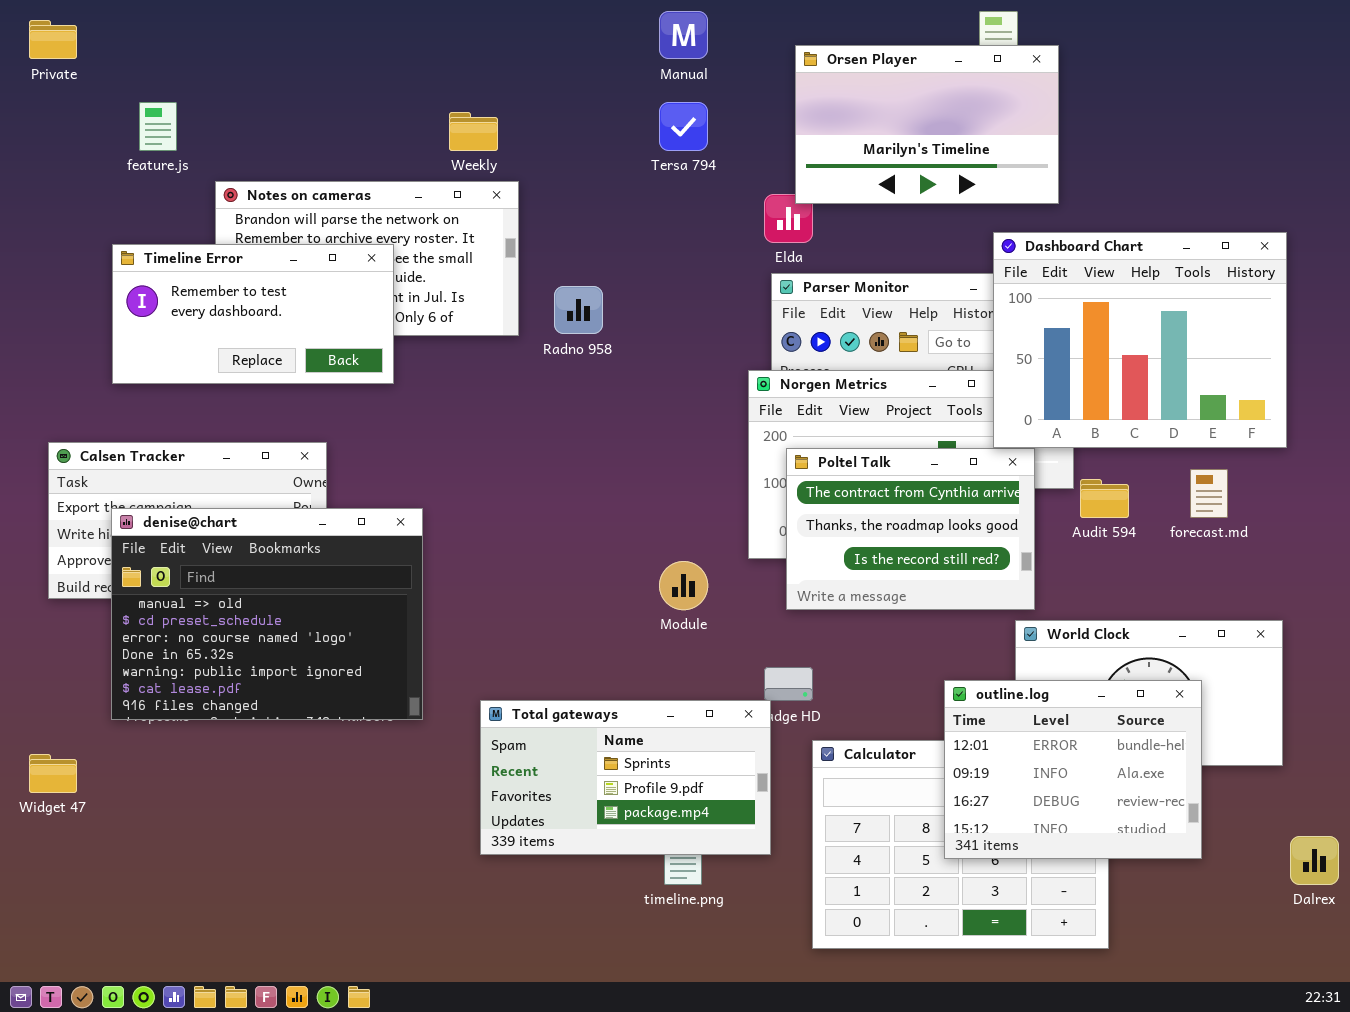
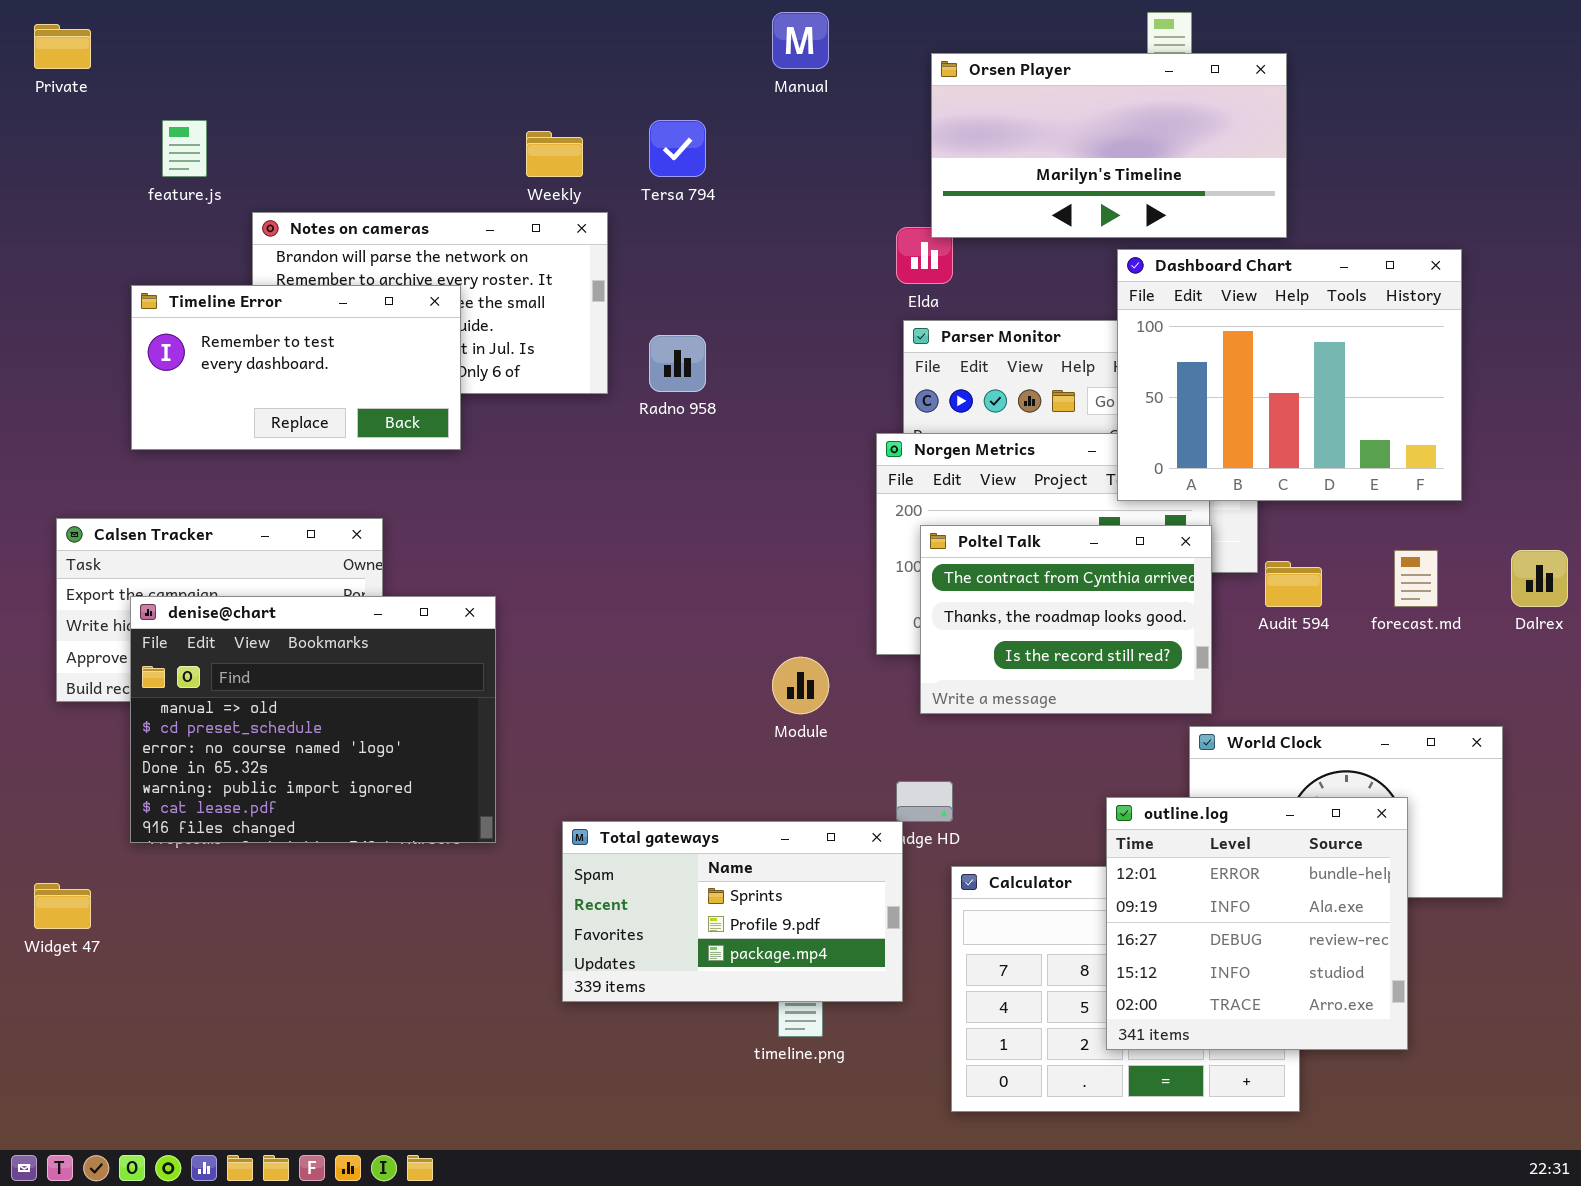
Orsen Player: [795,45,1059,204] -> [931,53,1287,238], resized
Tersa 794: [659,102,708,151] -> [649,120,706,177], moved
Dashboard Chart: [993,232,1287,448] -> [1117,249,1462,501], moved
outline.log: [944,680,1202,859] -> [1106,797,1408,1050], resized
Dalrex: [1290,836,1339,885] -> [1511,550,1568,607], moved

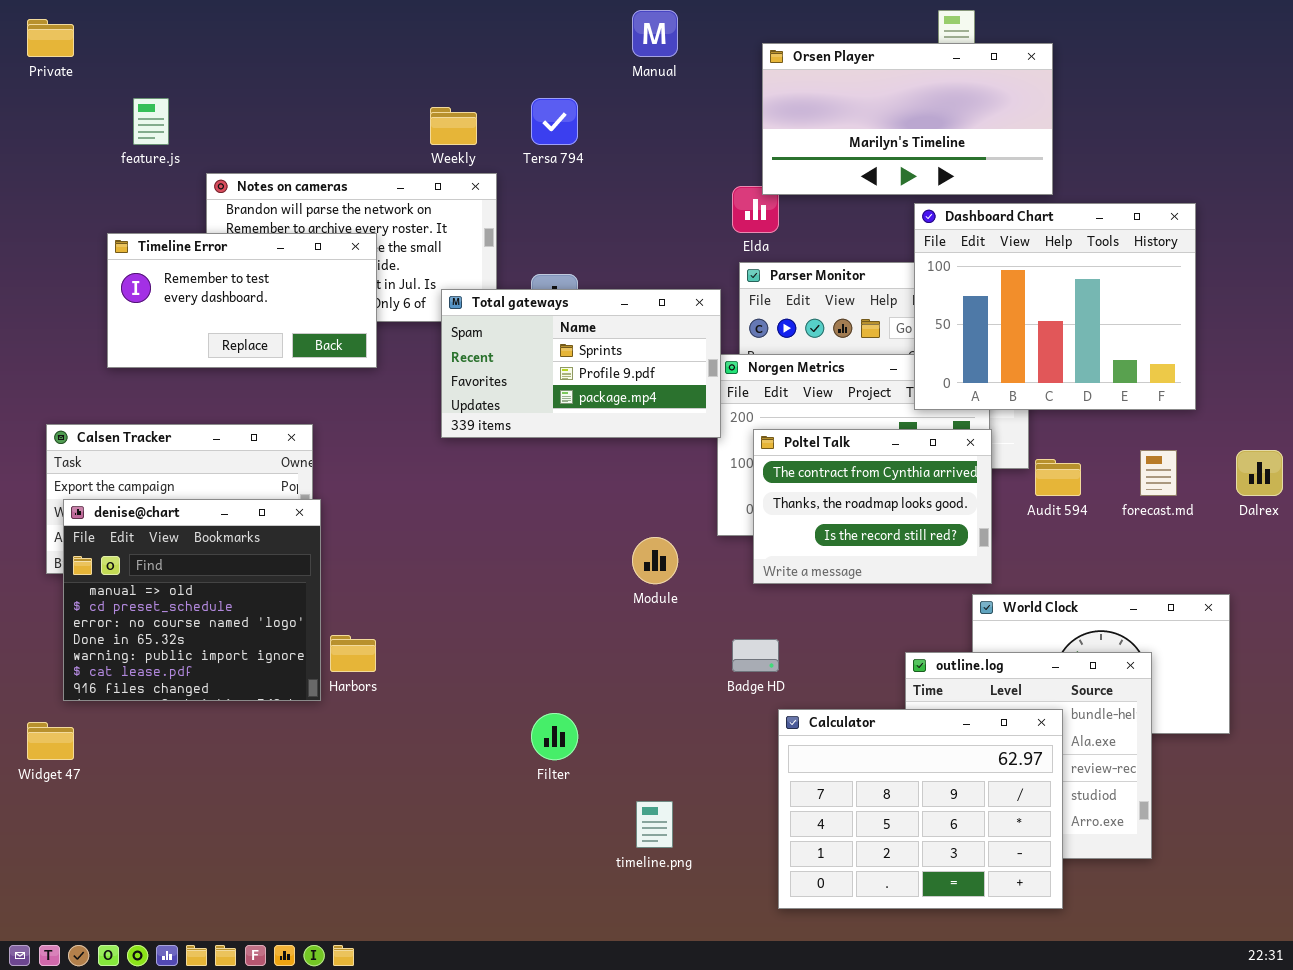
denise@chart: [130,596,496,843] -> [63,499,321,701], moved, resized
Total gateways: [562,821,903,1002] -> [441,289,721,438], moved
Calculator: [951,866,1300,1112] -> [778,709,1063,909], raised

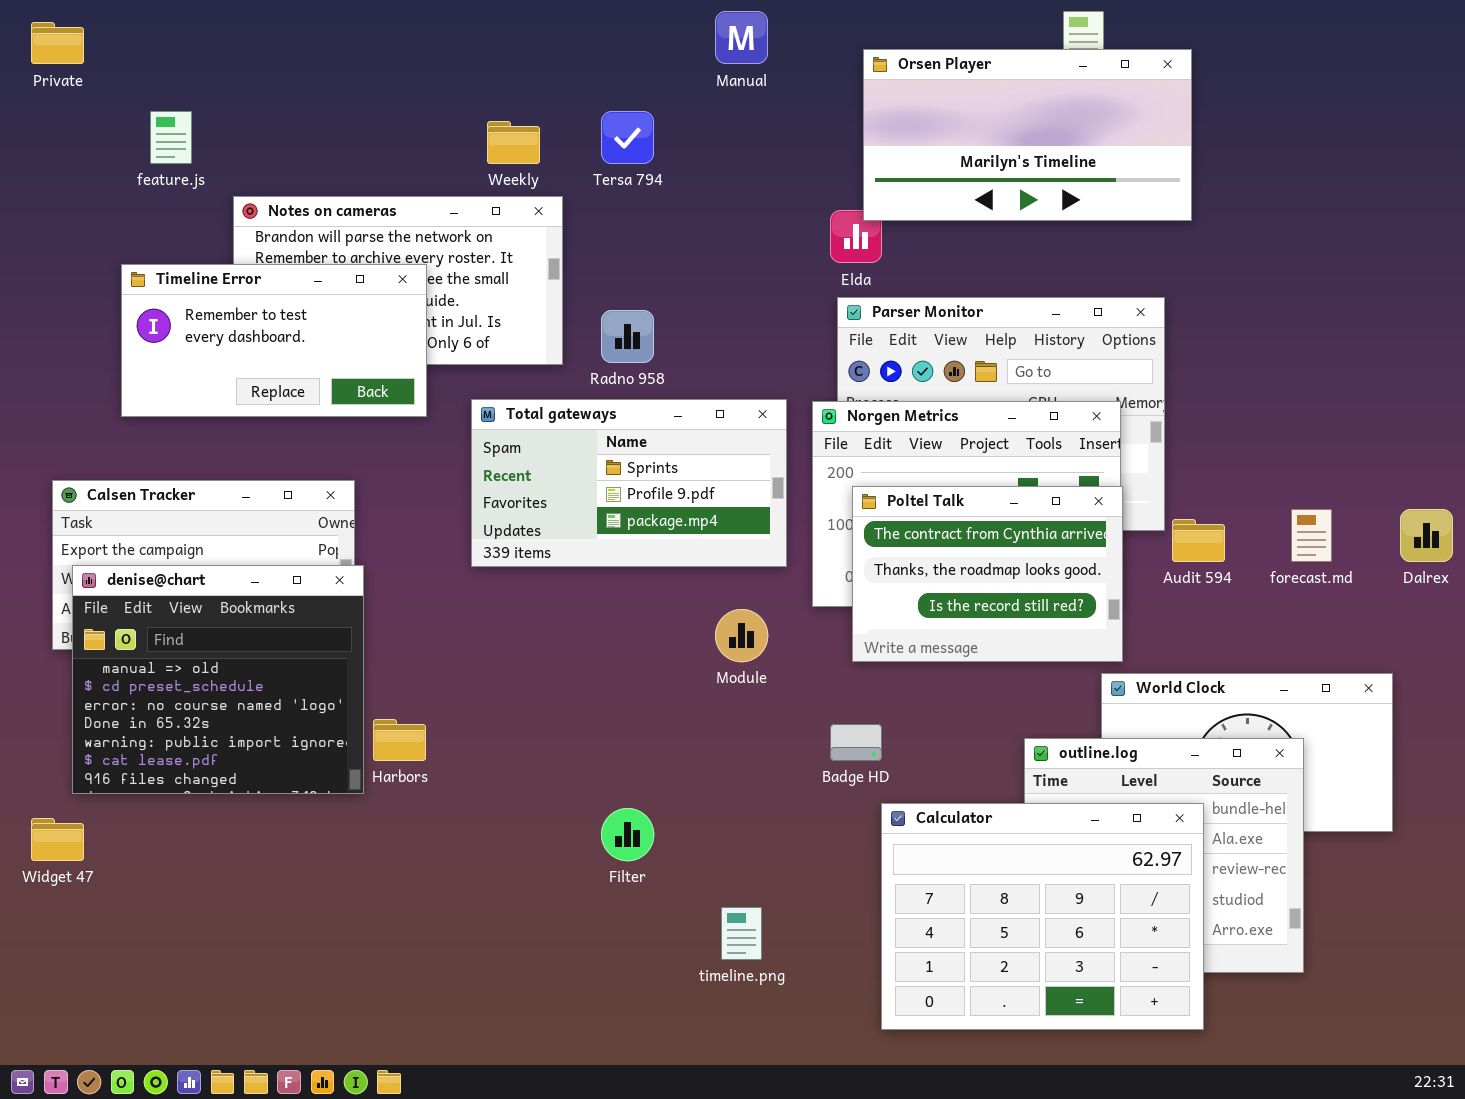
Dashboard Chart: [914,203,1196,410] -> none, closed
Total gateways: [441,289,721,438] -> [471,399,787,567], moved

